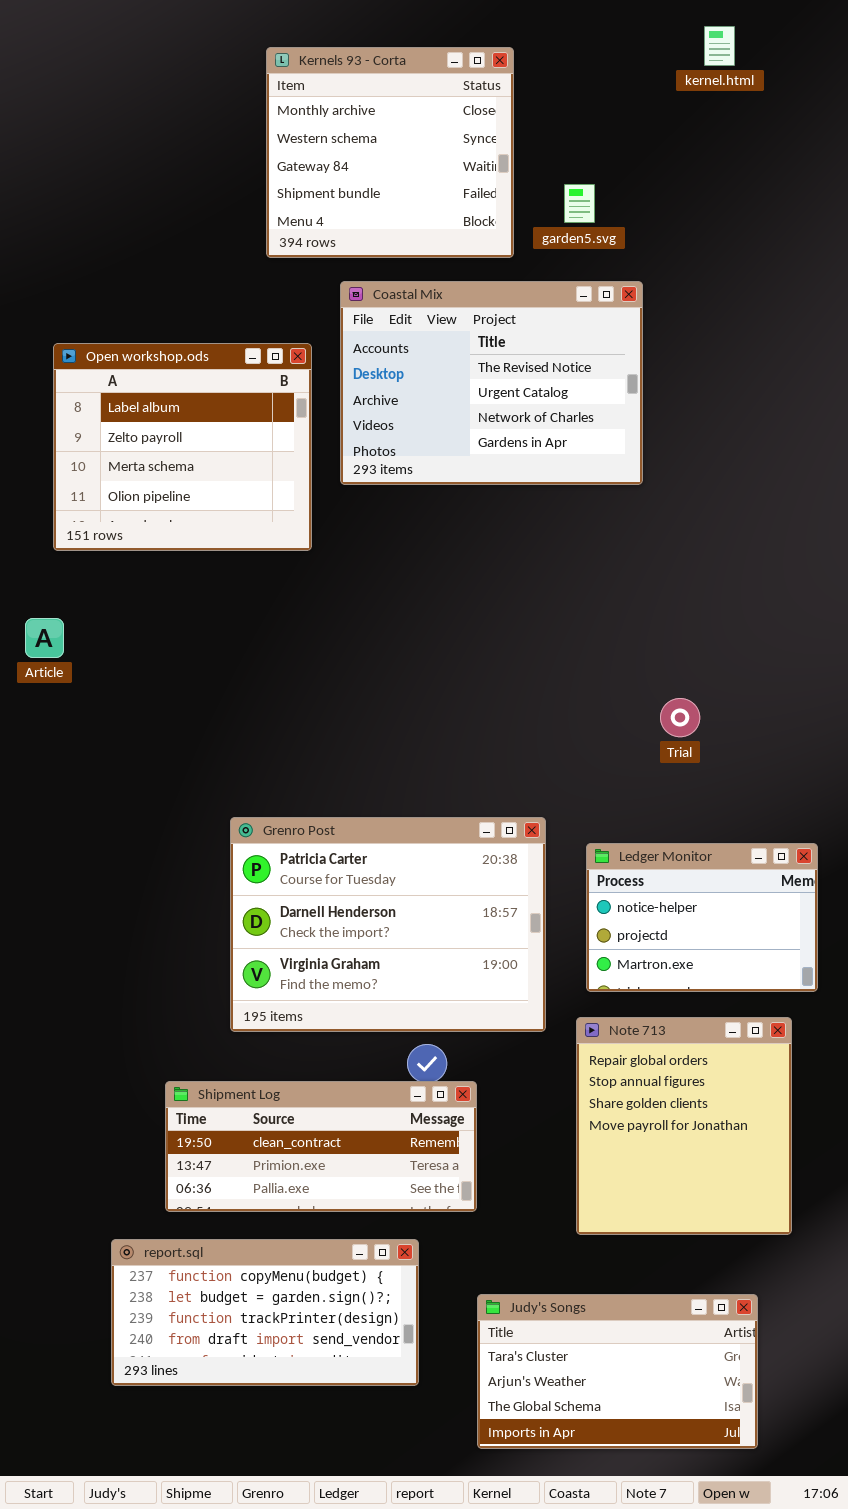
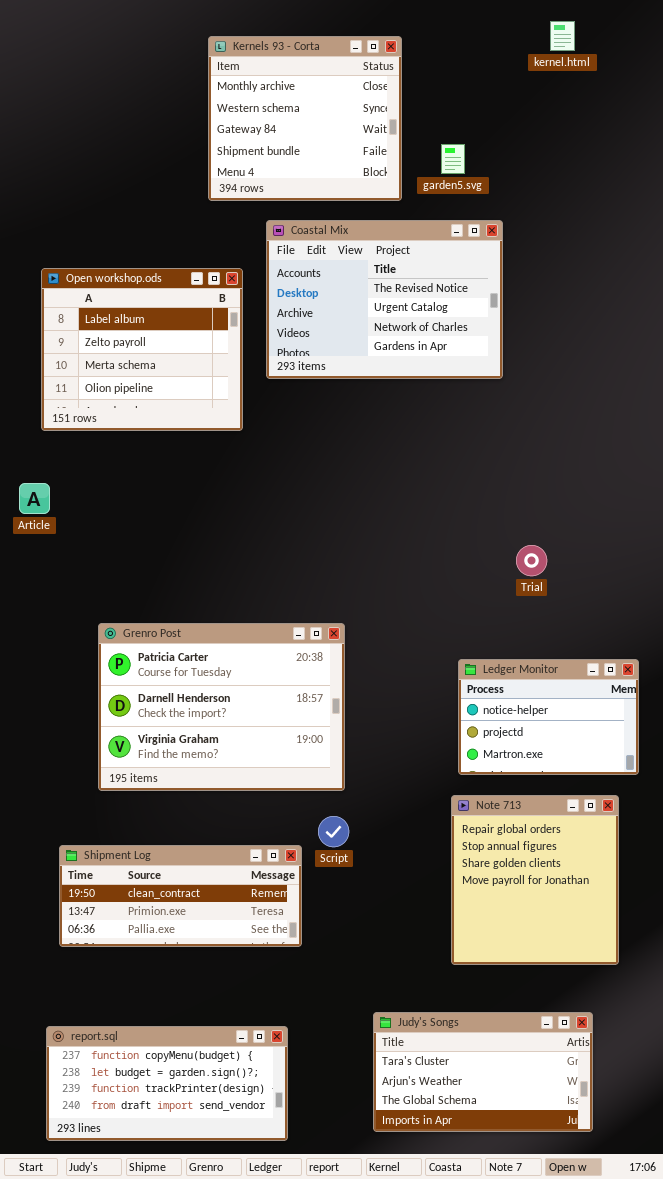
Grenro Post: [230,817,546,1032] -> [98,623,345,791], moved
Shipment Log: [165,1081,477,1212] -> [59,845,302,947], moved
report.sql: [111,1239,419,1386] -> [46,1026,288,1141], moved

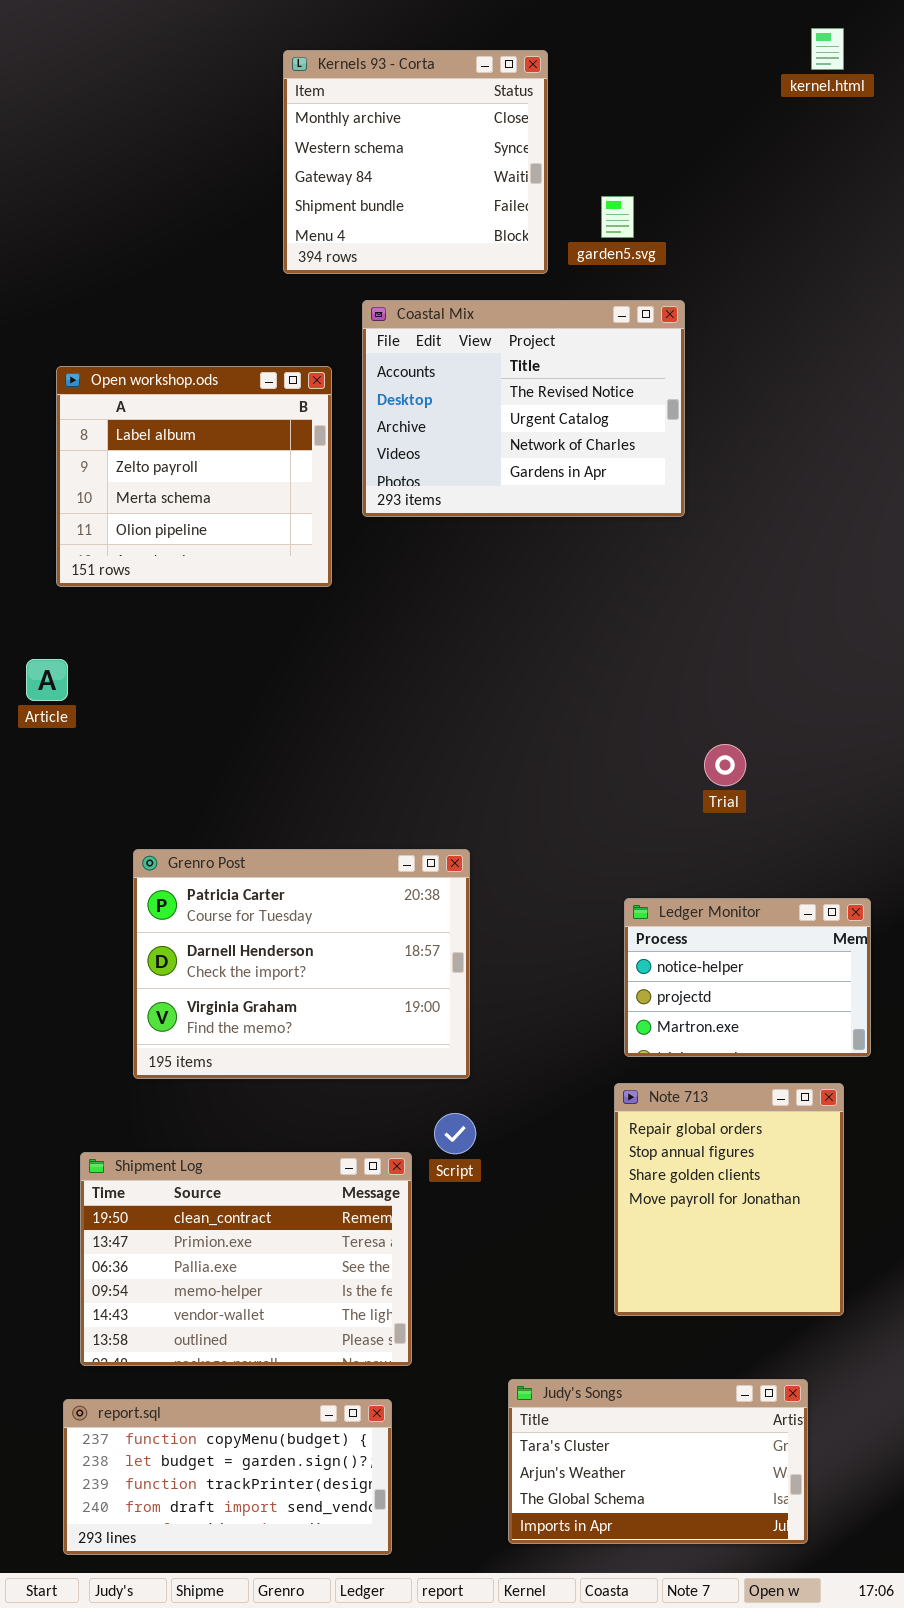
kernel.html: [550,21,575,51] -> [811,28,844,70], moved
Shipment Log: [59,845,302,947] -> [80,1152,412,1366], resized

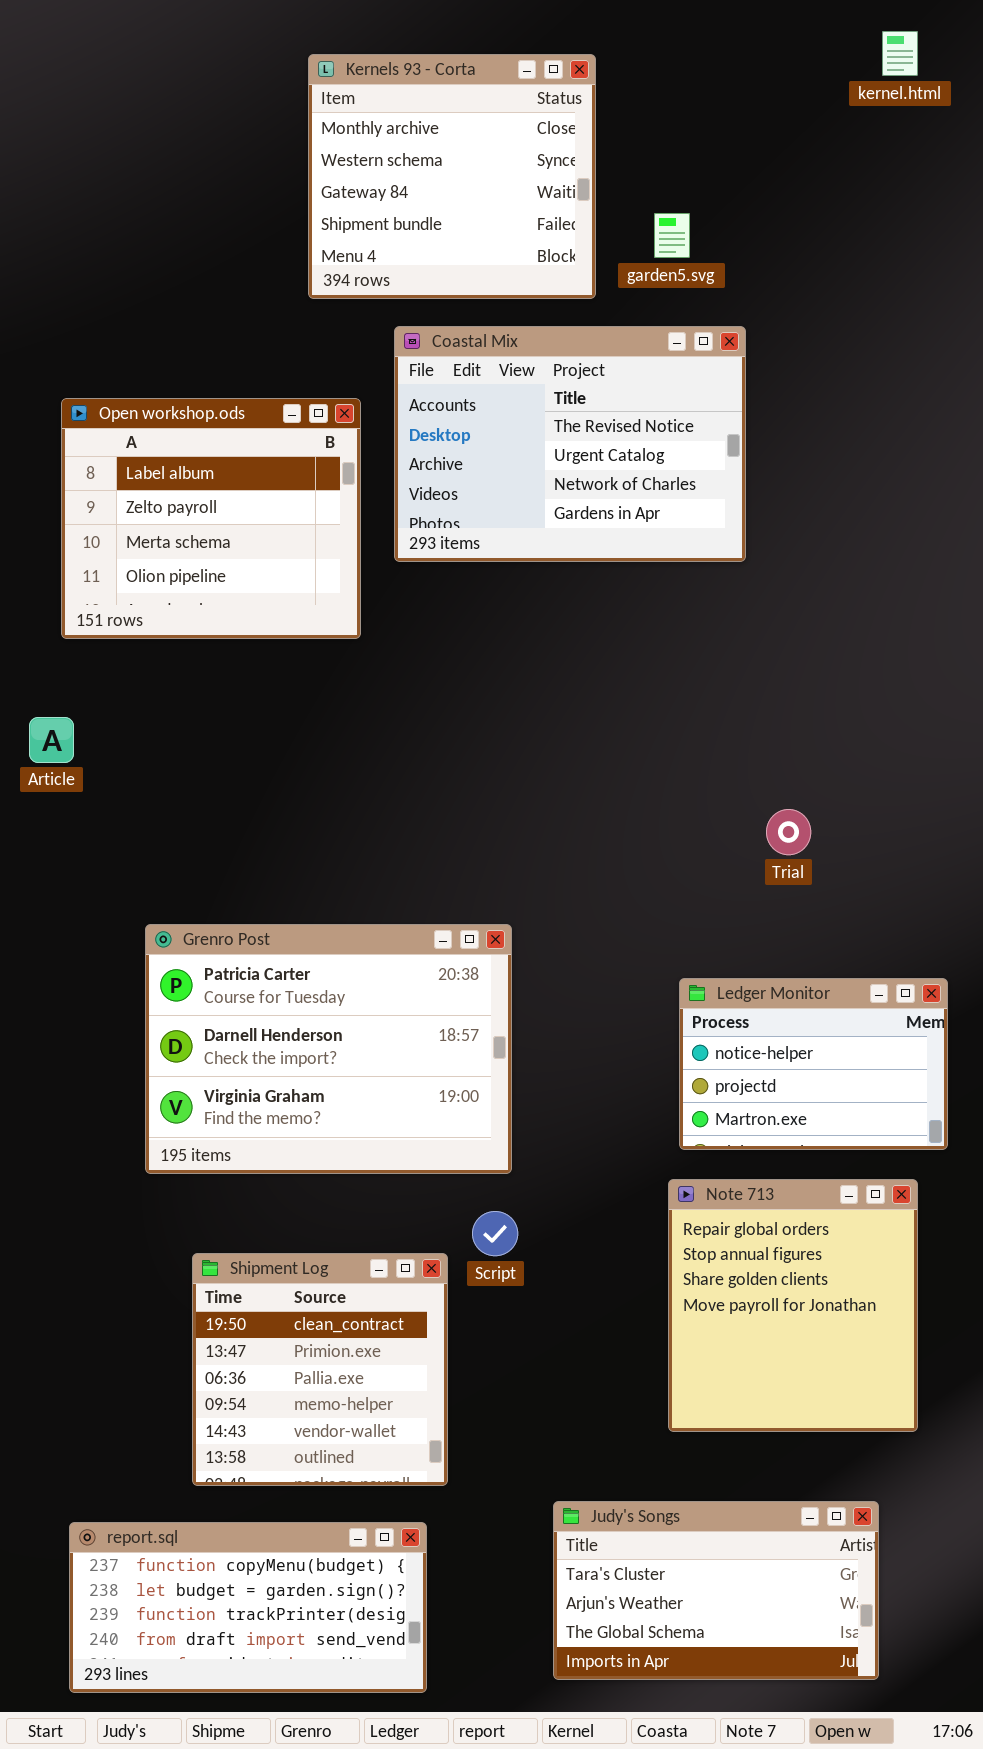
Shipment Log: [80,1152,412,1366] -> [192,1253,448,1486], resized

